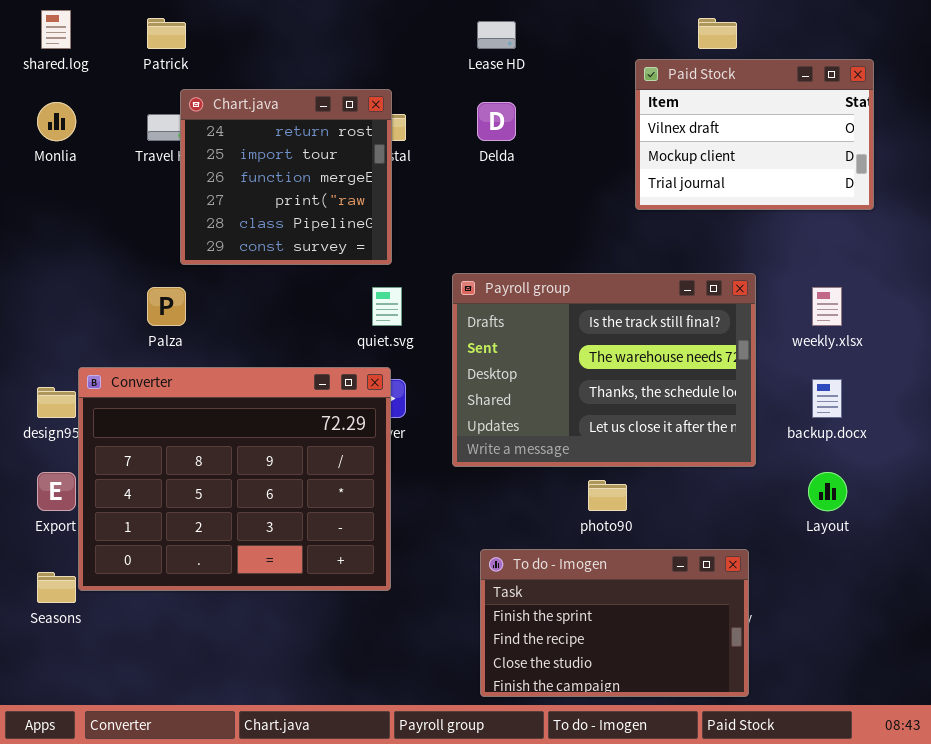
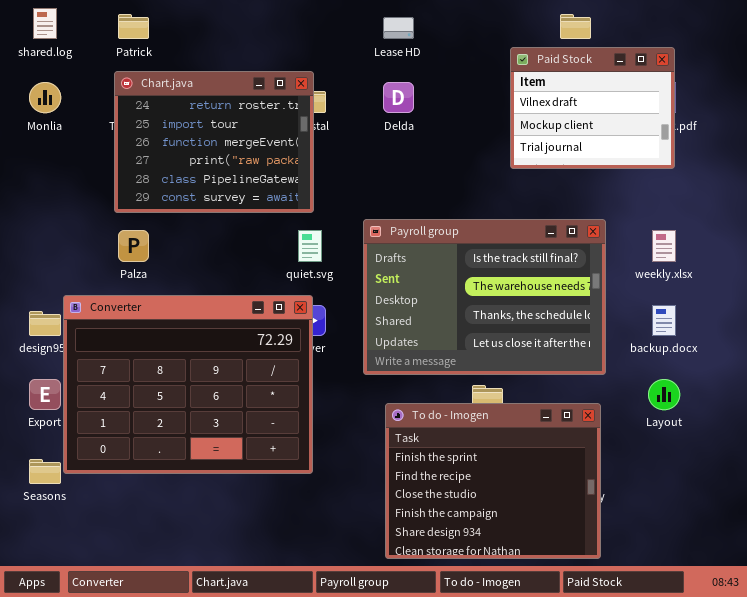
Paid Stock: [635,59,874,210] -> [510,47,675,169], resized
Chart.java: [180,89,392,265] -> [114,71,314,213], resized
To do - Imogen: [480,549,749,697] -> [385,403,601,559], resized

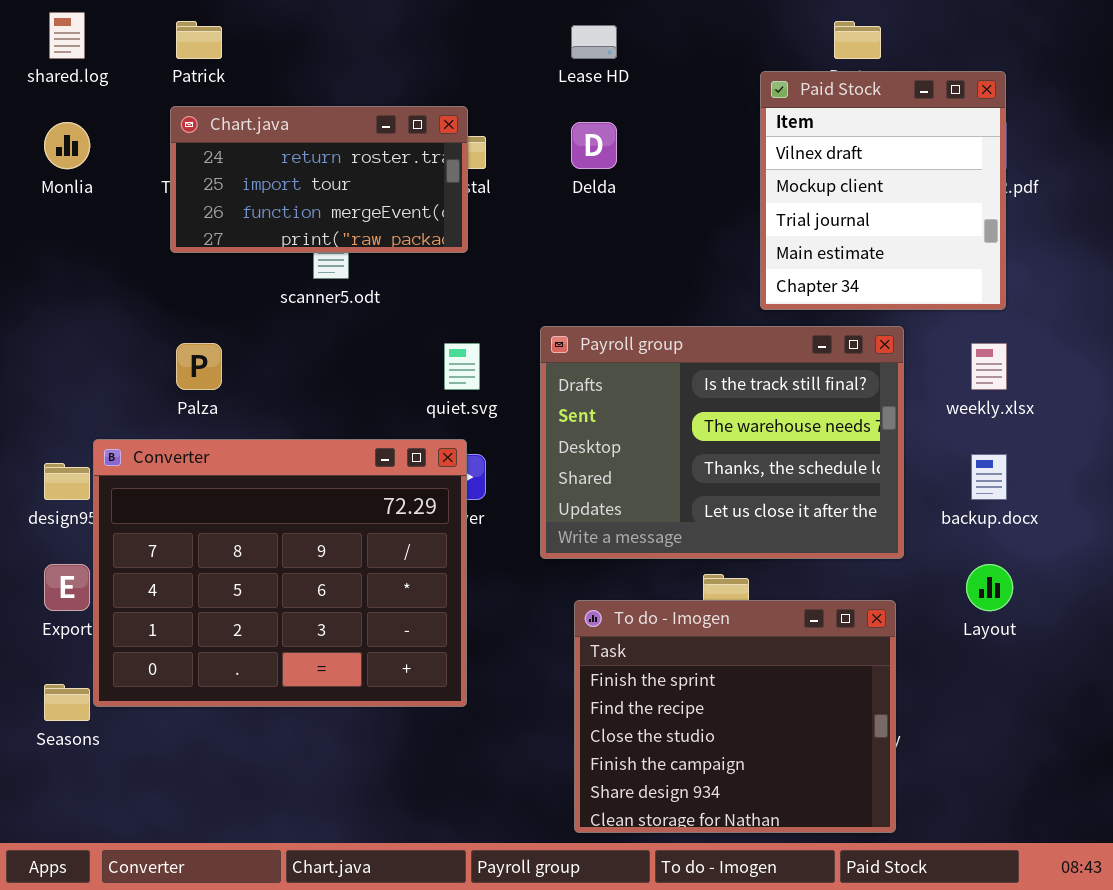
Paid Stock: [510,47,675,169] -> [760,71,1006,310], resized
Chart.java: [114,71,314,213] -> [170,106,468,253], resized

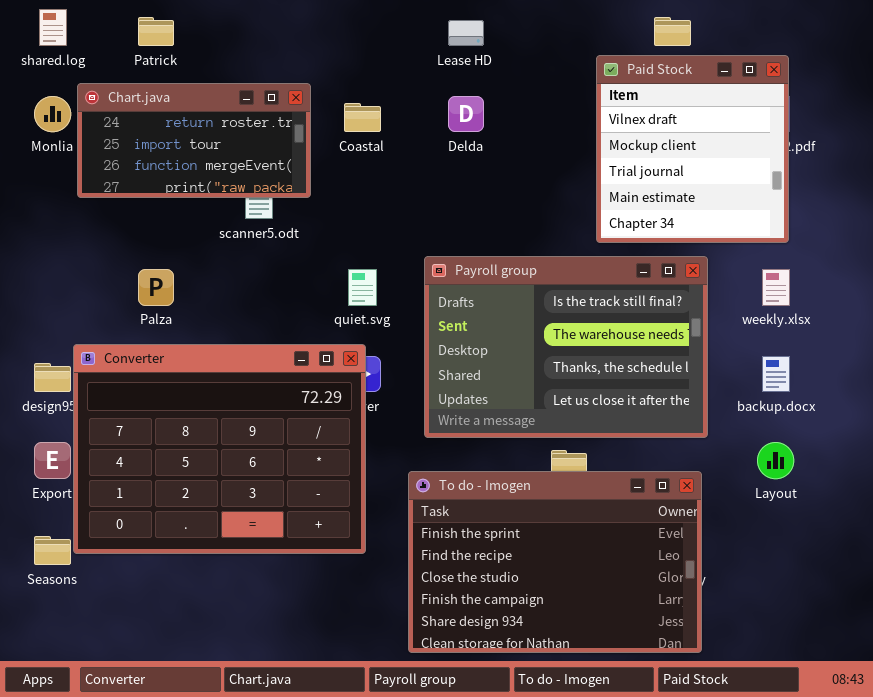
Chart.java: [170,106,468,253] -> [77,83,311,198], moved
To do - Imogen: [574,600,896,833] -> [408,471,702,653], resized

